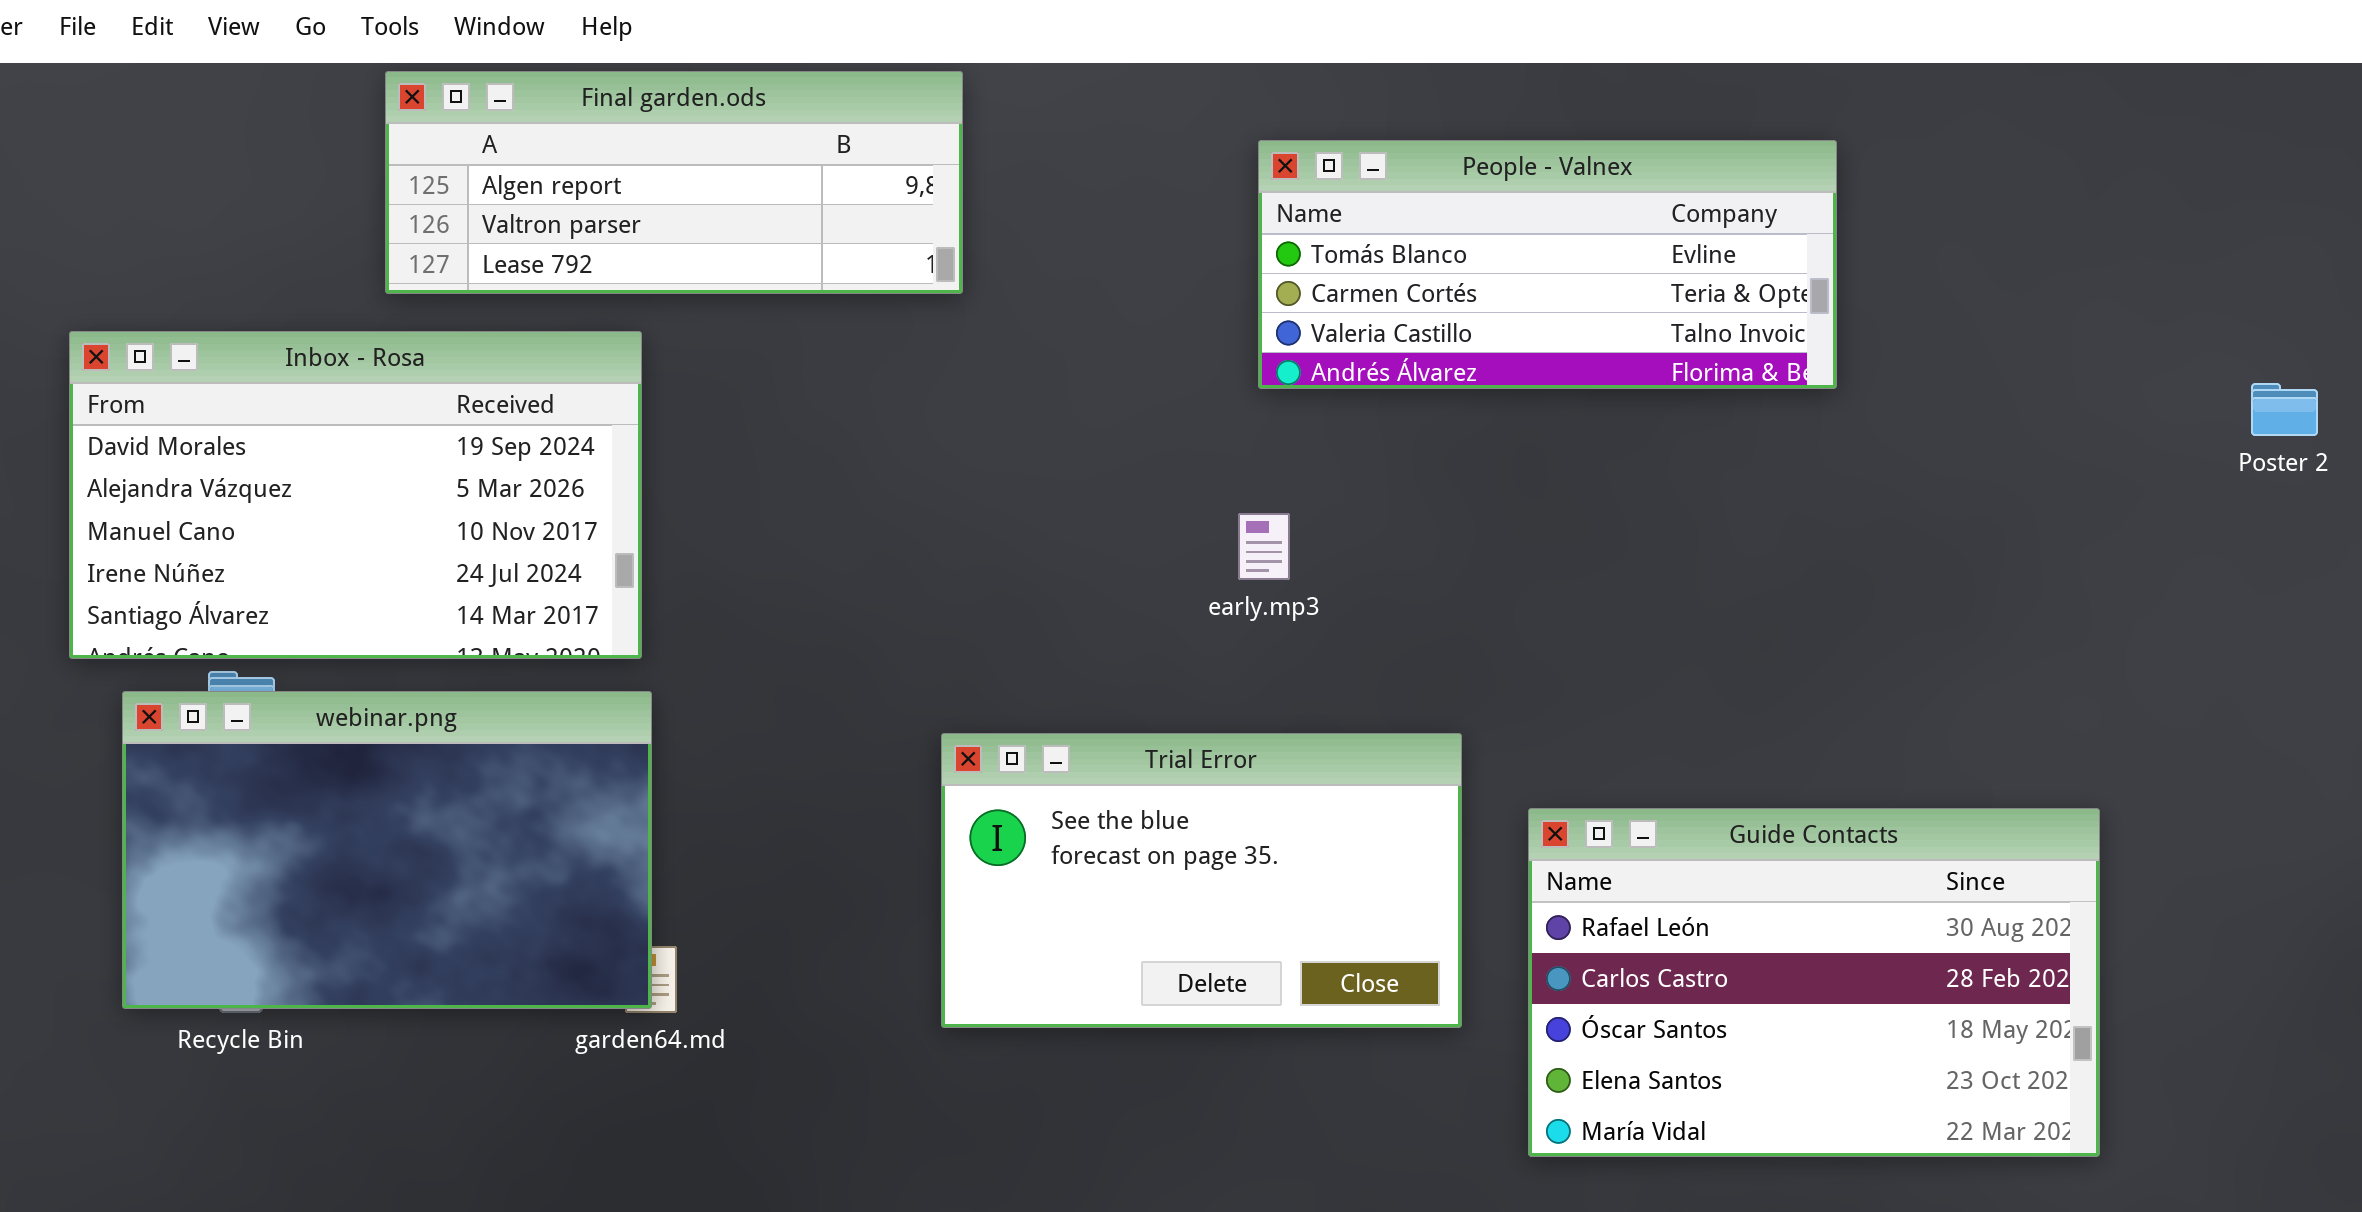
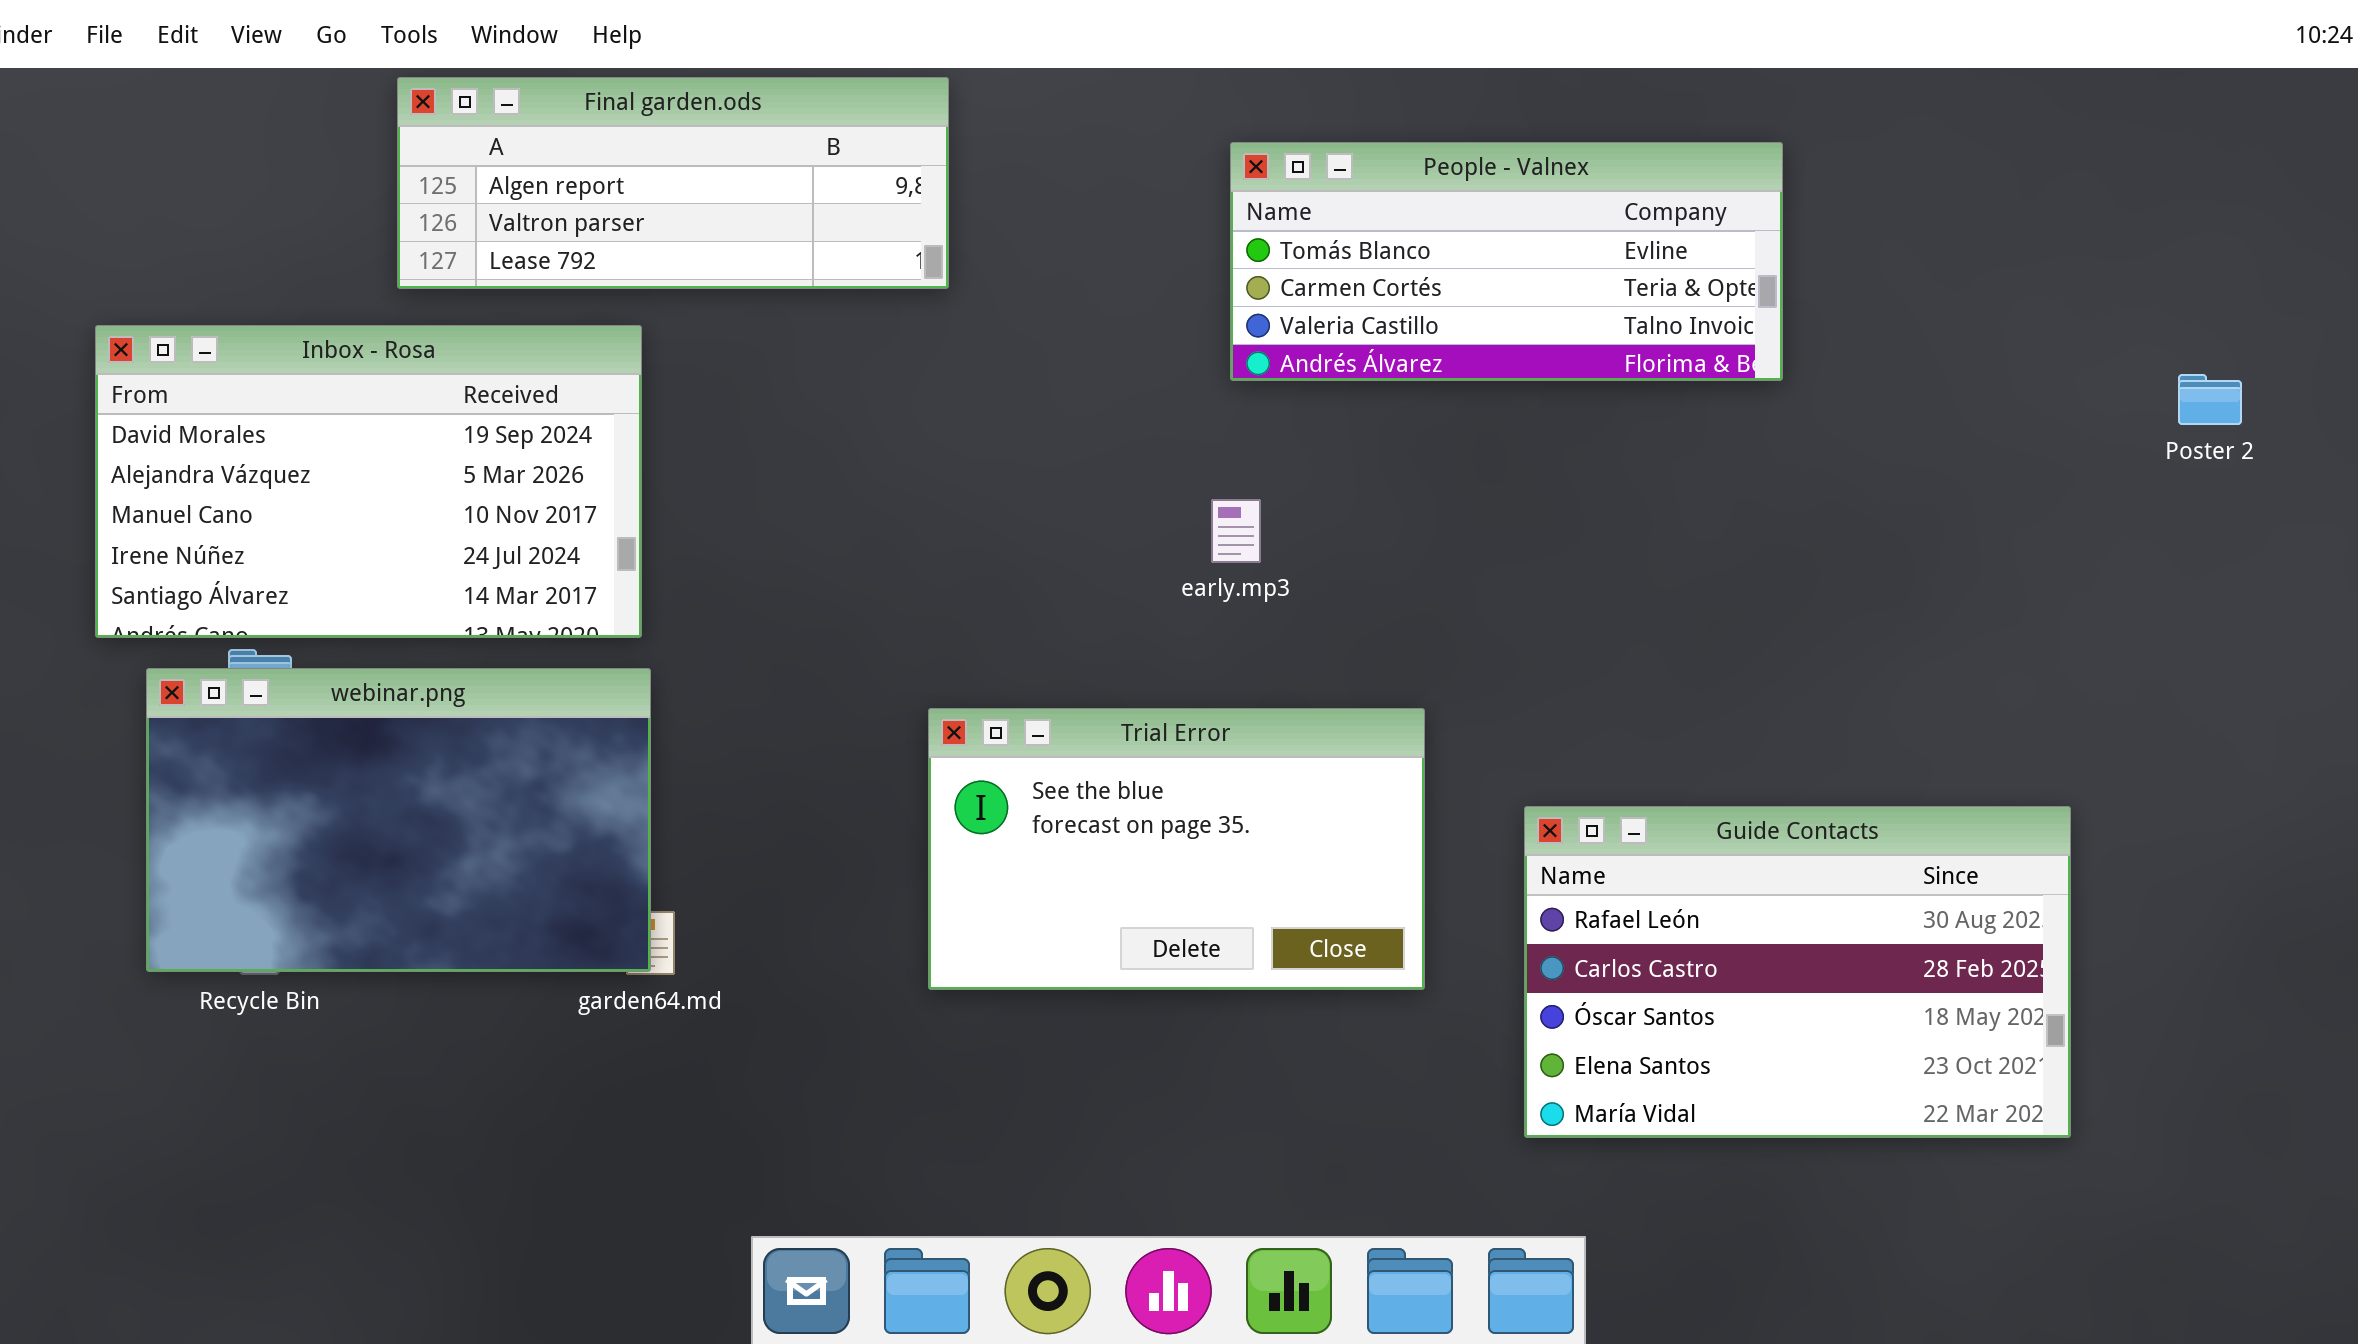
Guide Contacts: [1528,808,2100,1157] -> [1524,806,2071,1138], moved

